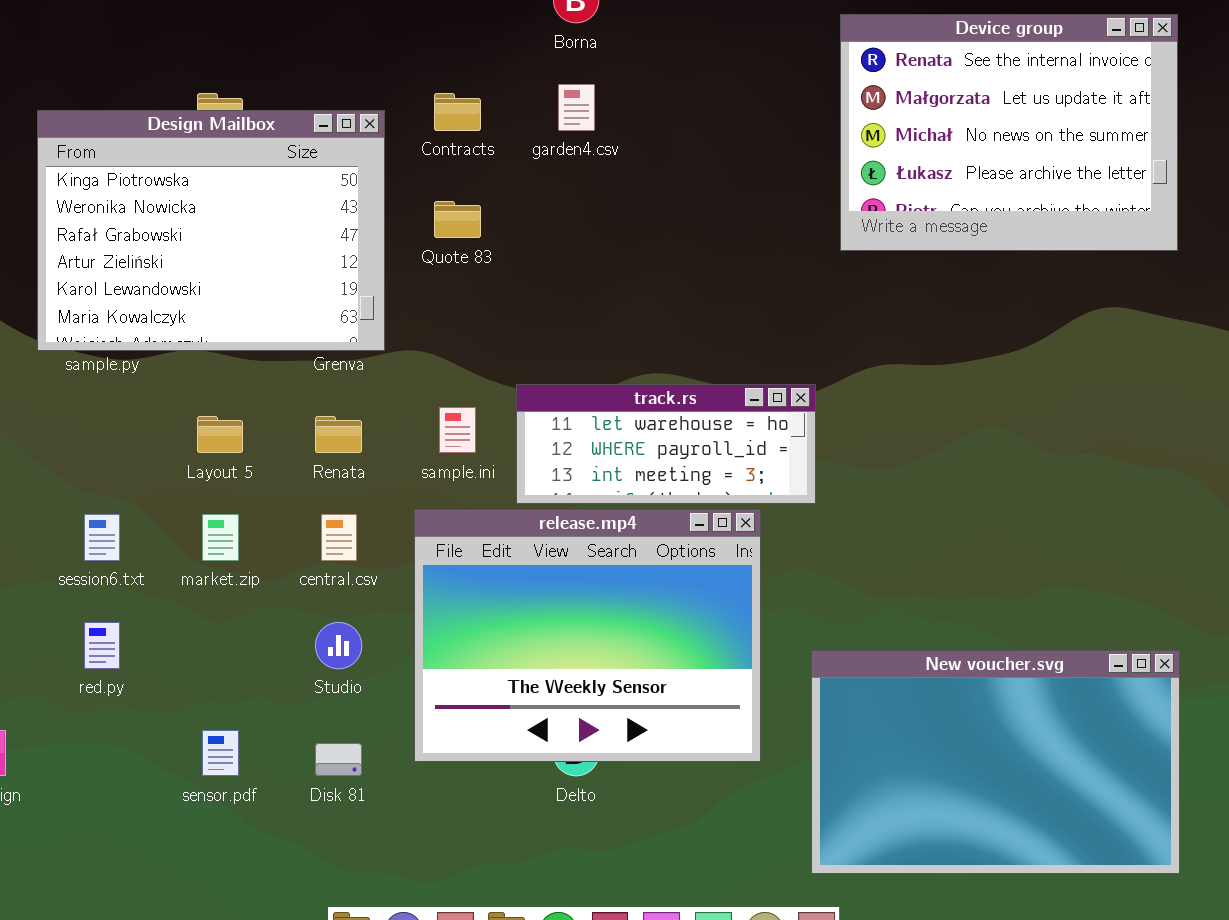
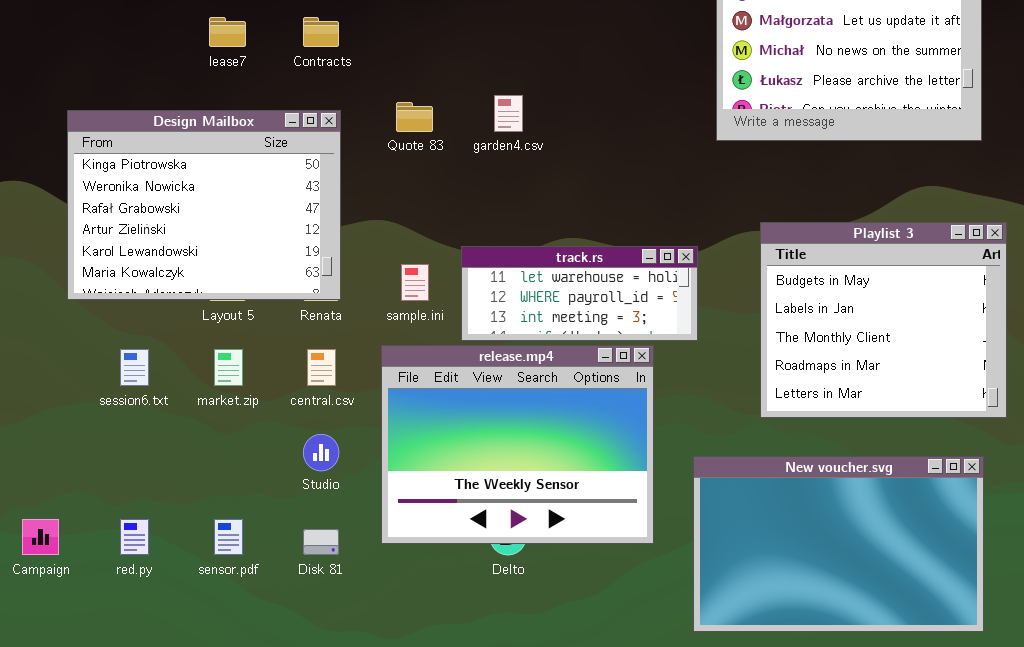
garden4.csv: [558,84,595,131] -> [494,95,523,132], moved
Contracts: [434,93,481,131] -> [303,17,339,47], moved
Design Mailbox: [37,110,385,351] -> [67,110,341,300], moved
Playlist 3: none -> [760,222,1007,418], opened
red.py: [84,622,120,669] -> [120,519,149,555], moved

